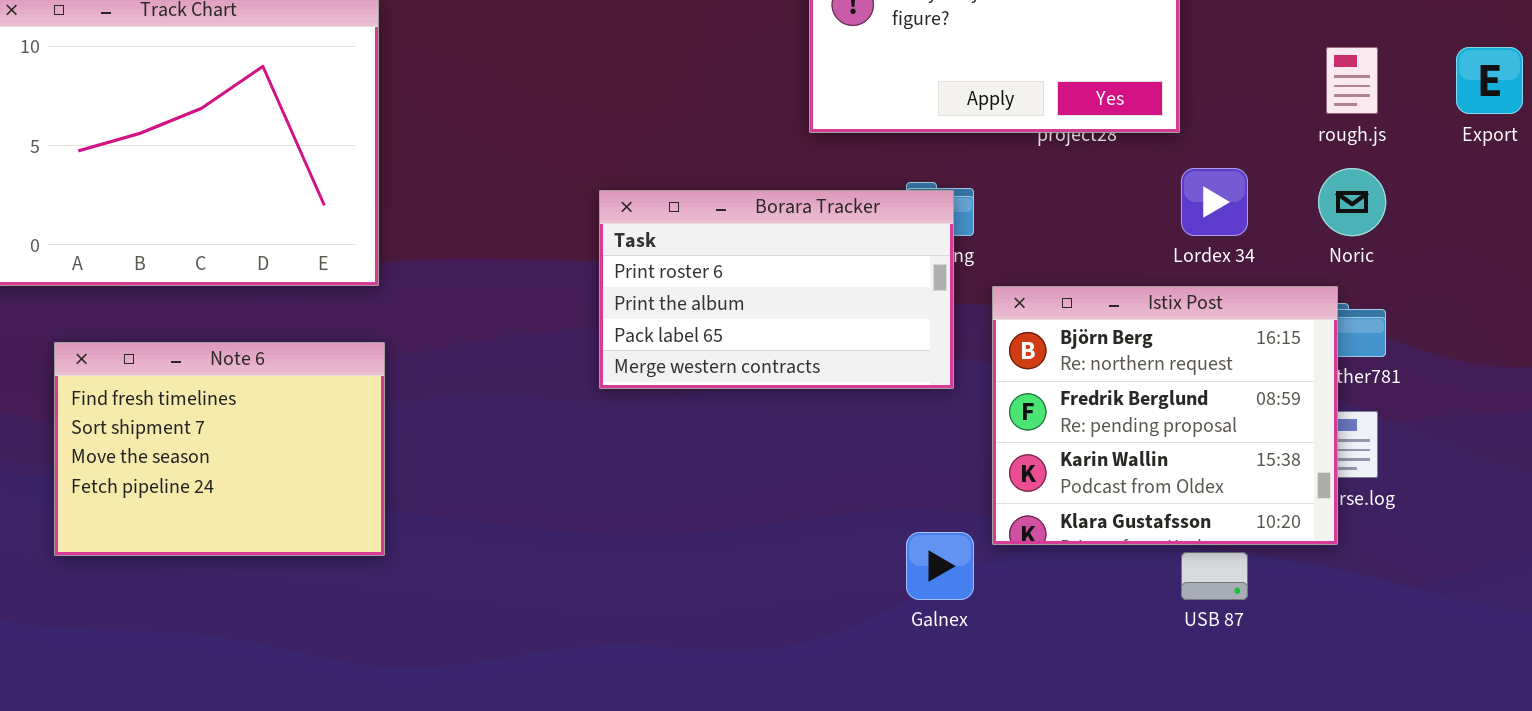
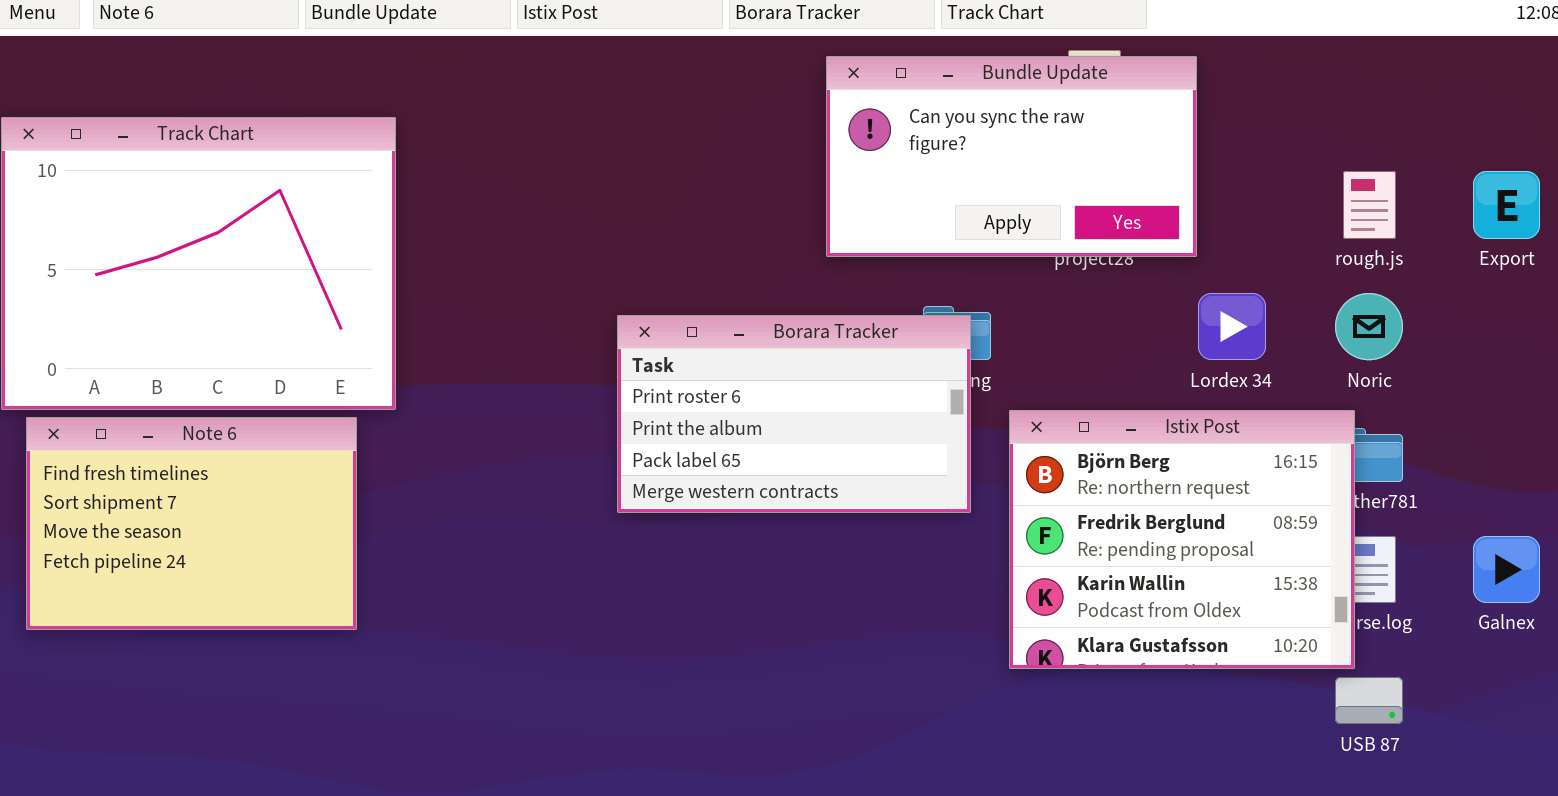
Note 6: [54,342,385,556] -> [26,417,357,630], moved
Galnex: [906,532,974,600] -> [1473,536,1540,603], moved
USB 87: [1181,552,1248,600] -> [1335,677,1403,724], moved

